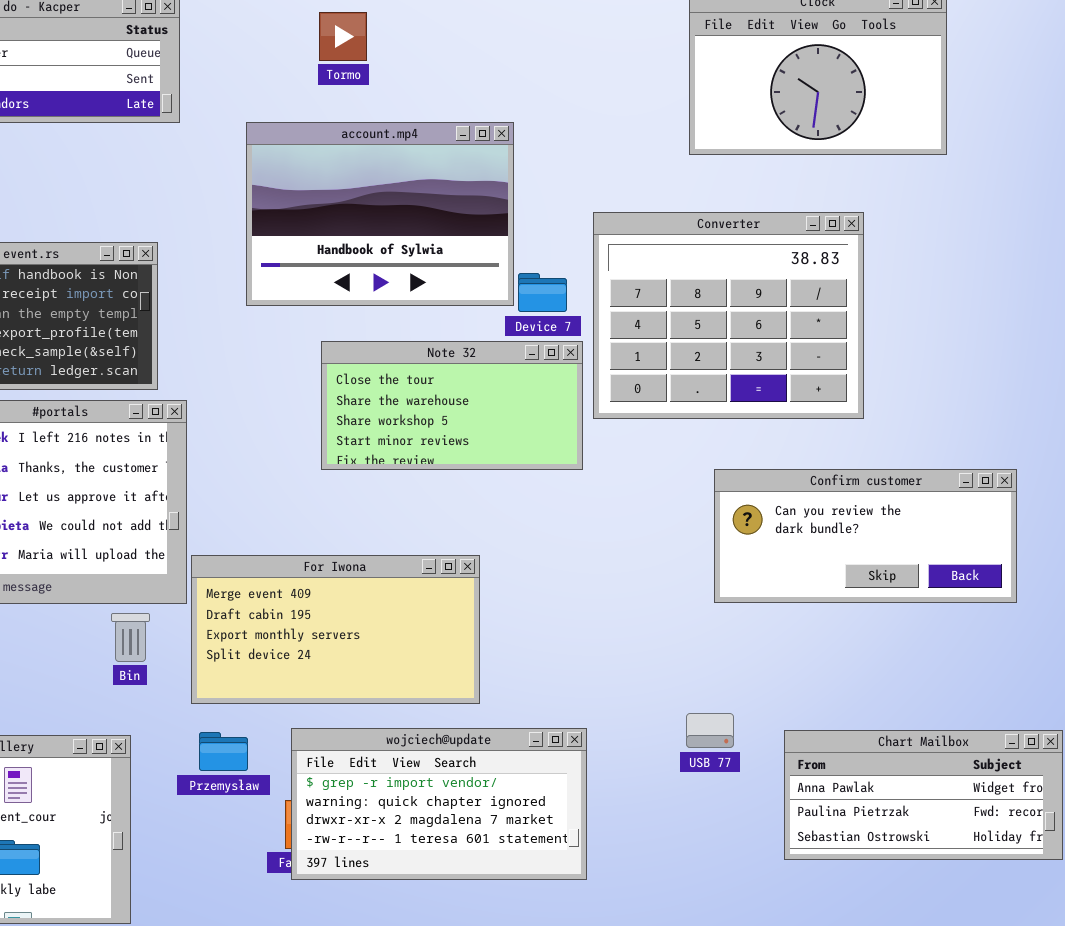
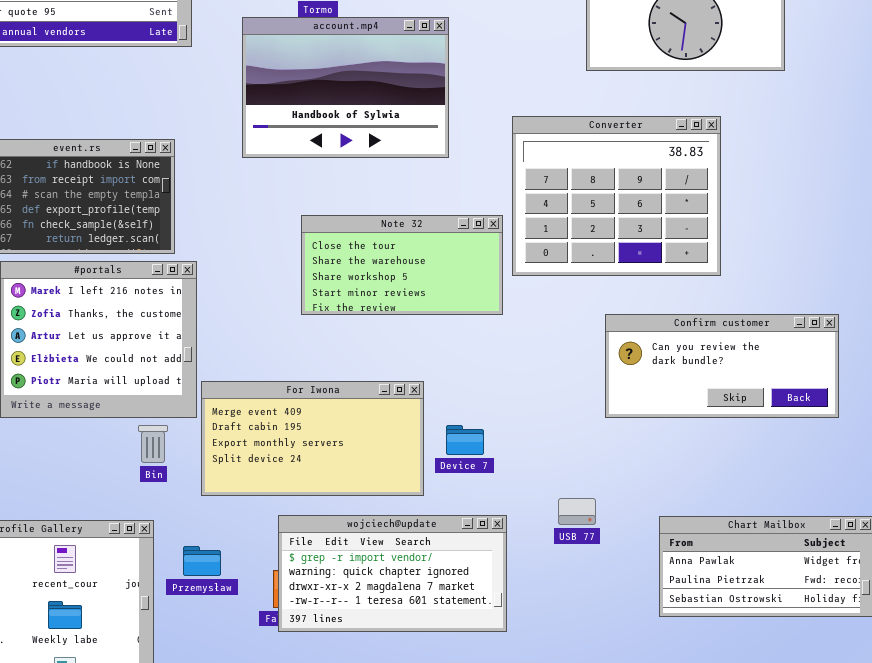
account.mp4: [246,122,514,306] -> [242,17,449,158], moved
Device 7: [518,273,567,312] -> [446,425,484,455], moved
USB 77: [686,713,734,748] -> [558,498,596,525], moved
Przemysław: [199,732,248,771] -> [183,546,221,576], moved

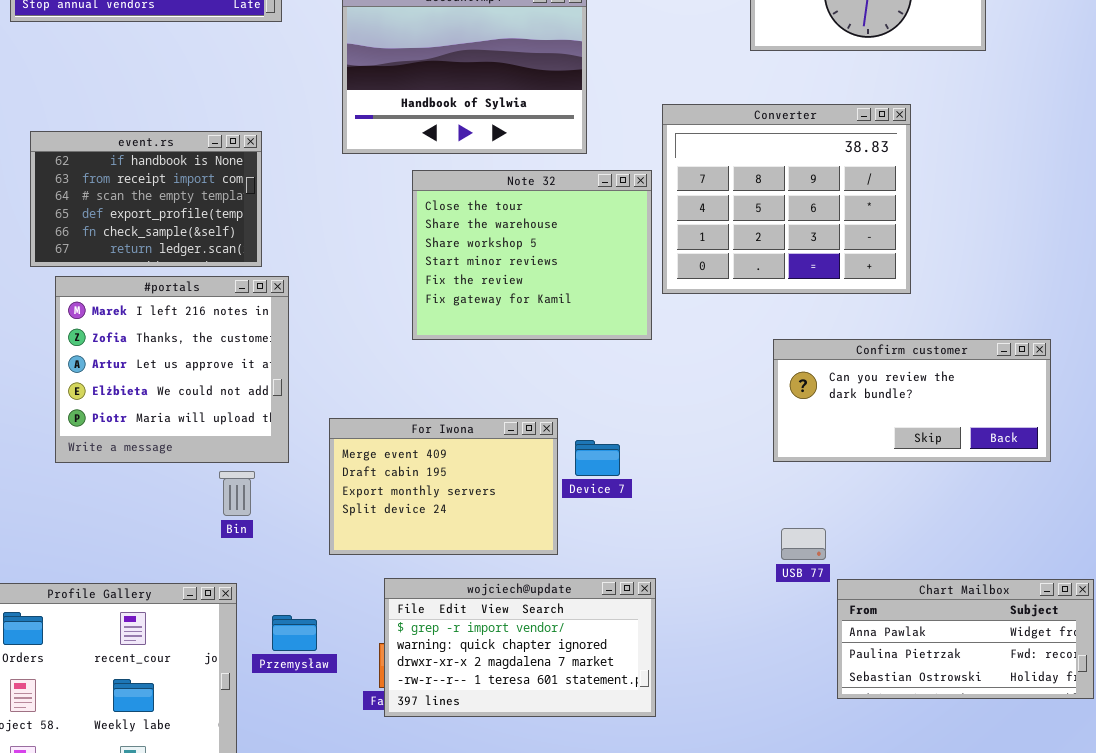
Note 32: [301,215,503,315] -> [412,170,652,340], resized
For Iwona: [201,381,424,496] -> [329,418,558,555], resized
Device 7: [446,425,484,455] -> [575,440,620,476], moved
USB 77: [558,498,596,525] -> [781,528,826,560], moved

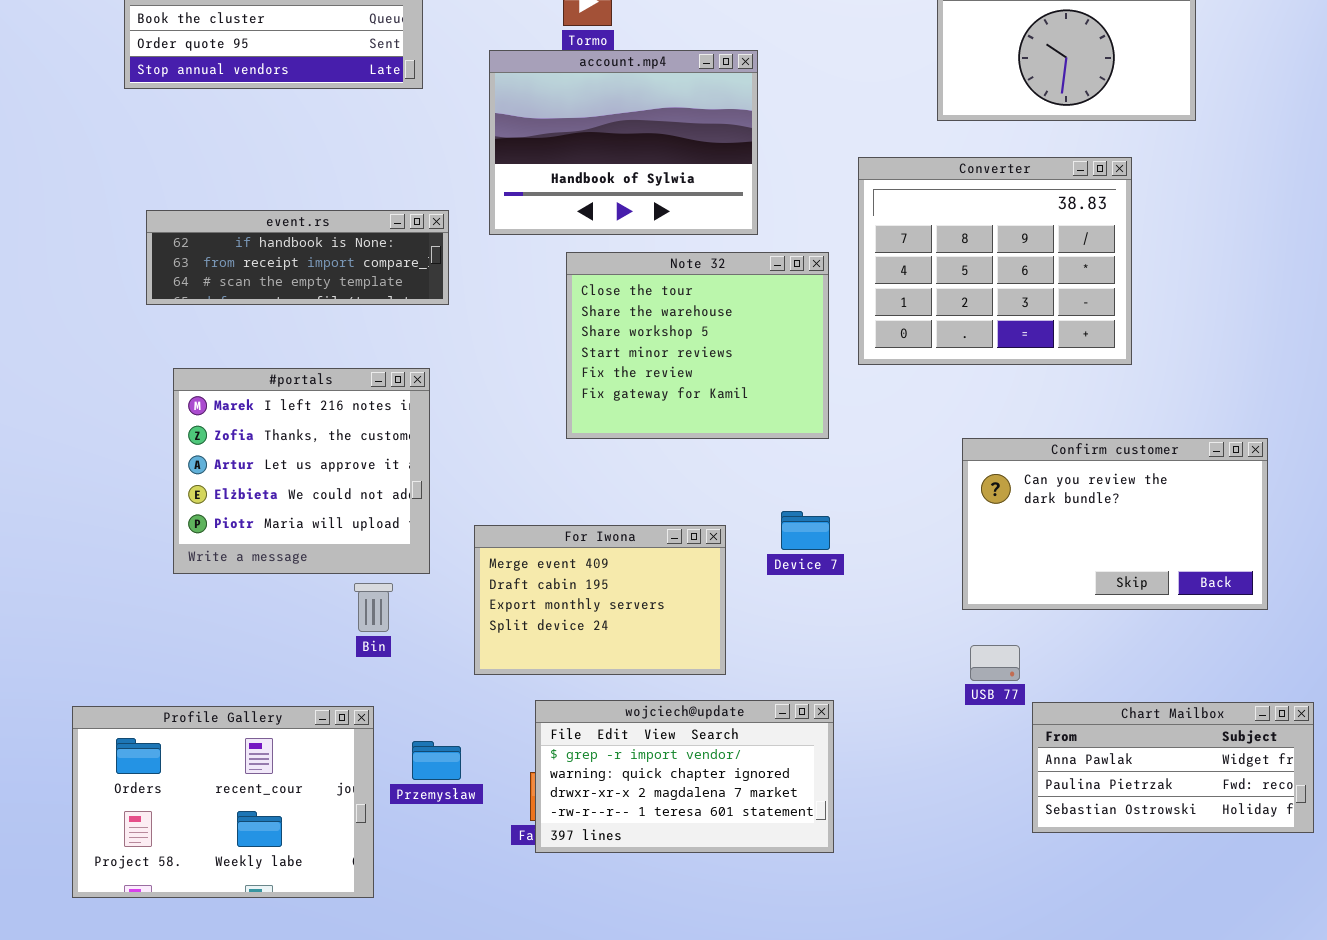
Converter: [662,104,911,294] -> [858,157,1132,365], moved
event.rs: [30,131,262,267] -> [146,210,449,305], resized
Confirm customer: [773,339,1051,462] -> [962,438,1268,610], resized
Device 7: [575,440,620,476] -> [781,511,830,550], moved

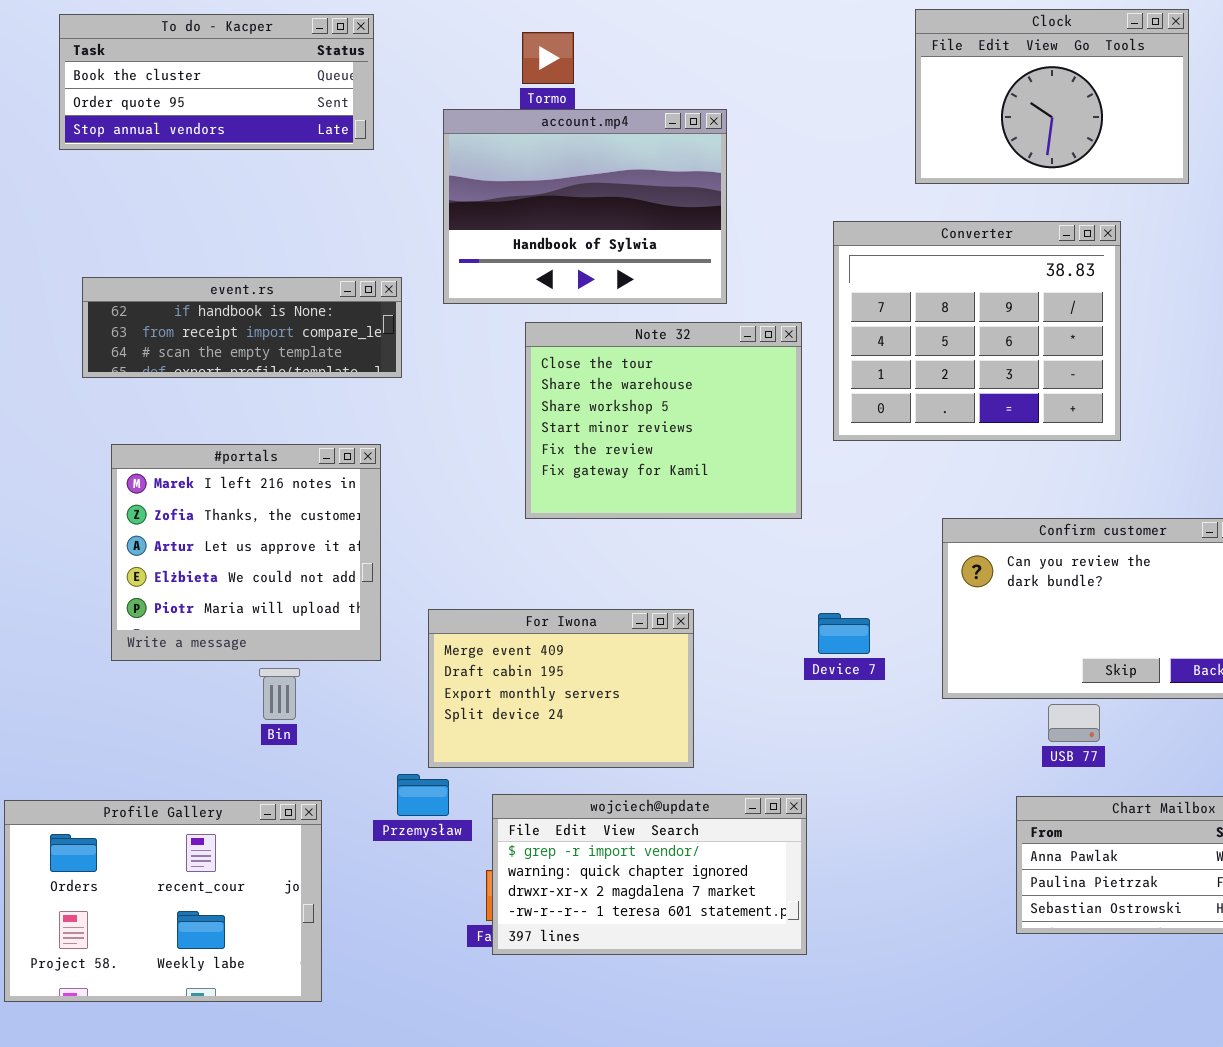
Device 7: [781,511,830,550] -> [818,613,870,654], moved
Bin: [354,583,393,632] -> [259,668,300,720], moved
USB 77: [970,645,1020,681] -> [1048,704,1100,742], moved
Przemysław: [412,741,461,780] -> [397,774,449,816], moved

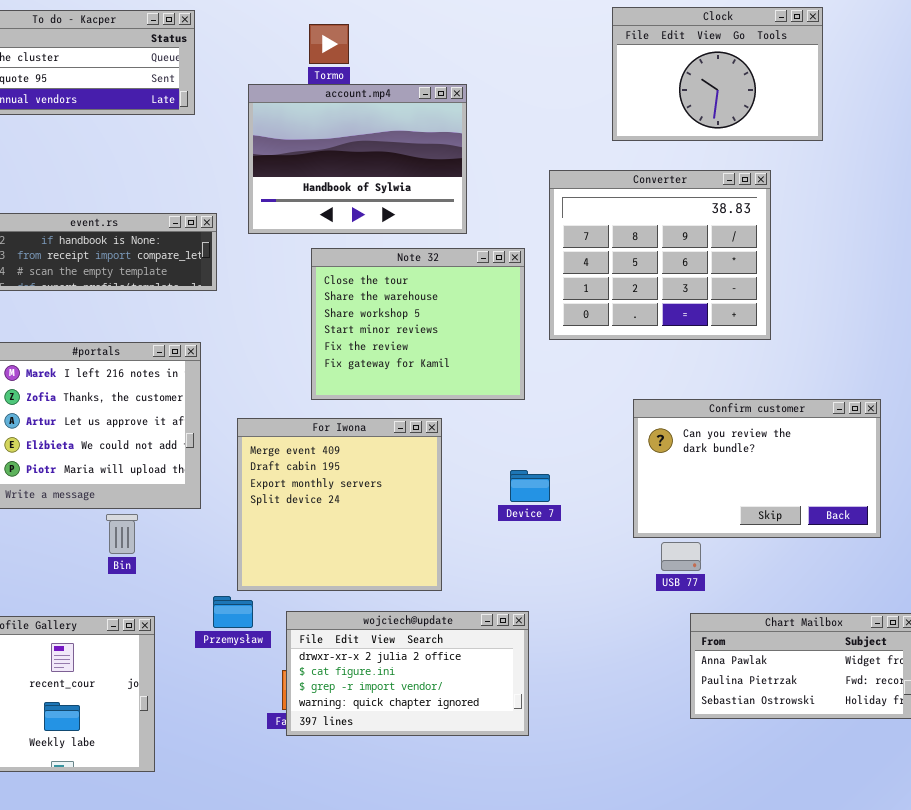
For Iwona: [428,609,694,768] -> [237,418,442,591], resized
Device 7: [818,613,870,654] -> [510,470,550,502], moved
USB 77: [1048,704,1100,742] -> [661,542,701,571], moved
wojciech@update: [492,794,807,955] -> [286,611,529,736], scrolled up 2 rows

